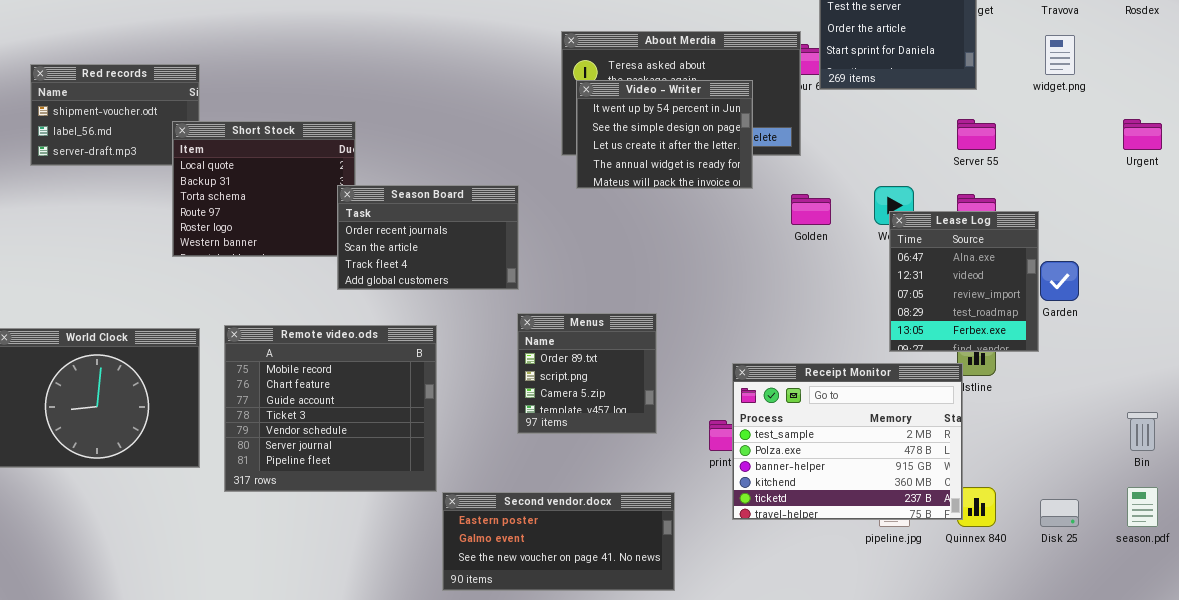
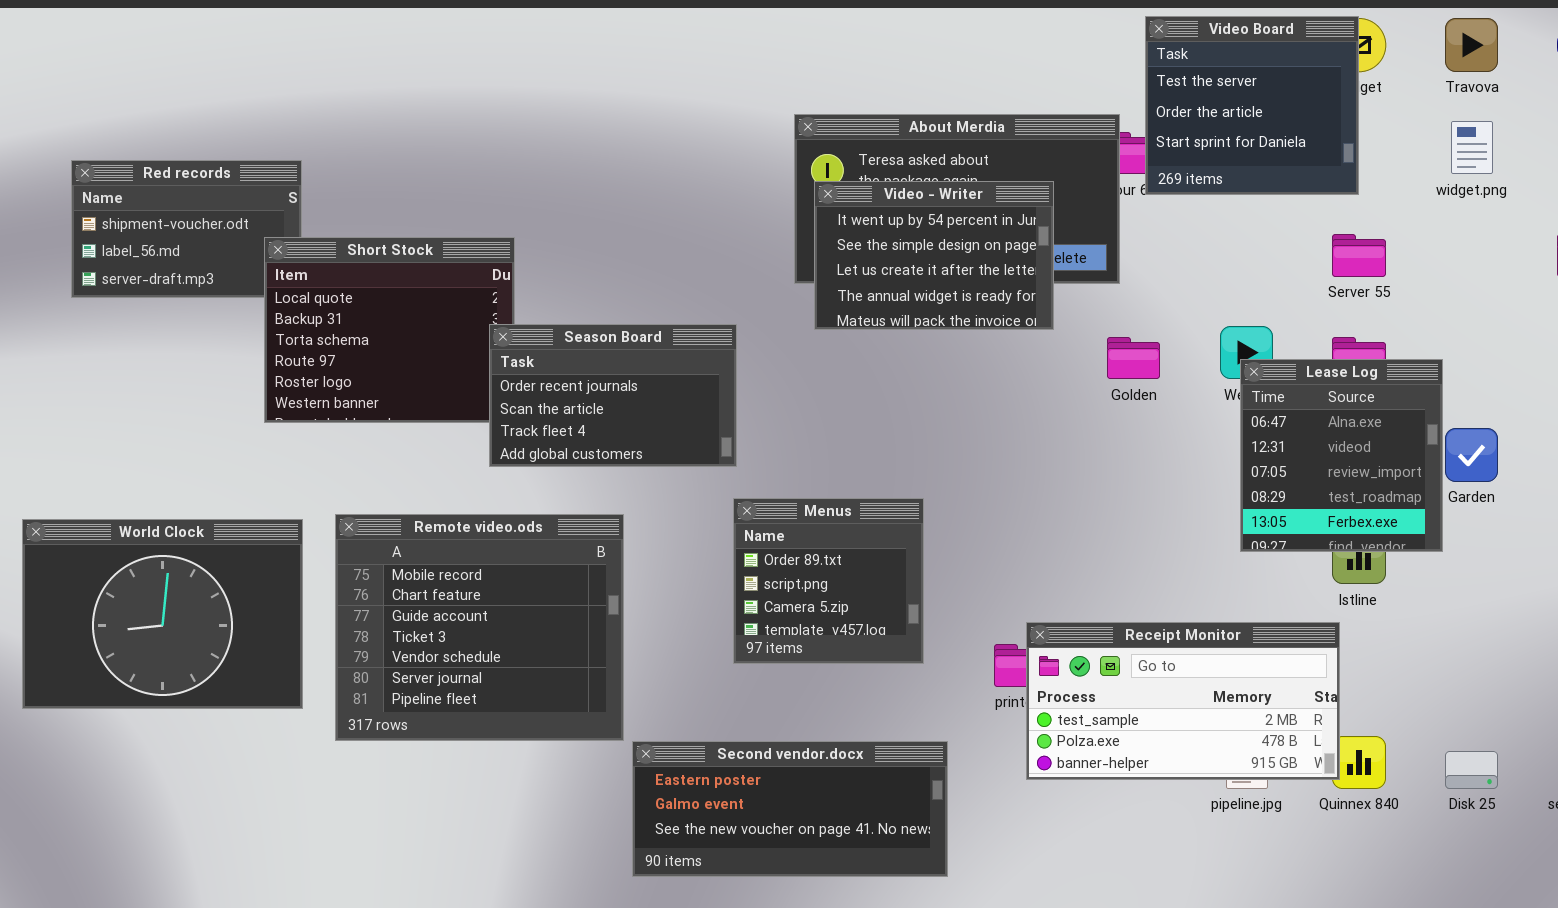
Receipt Monitor: [732,363,963,520] -> [1026,622,1340,780], resized

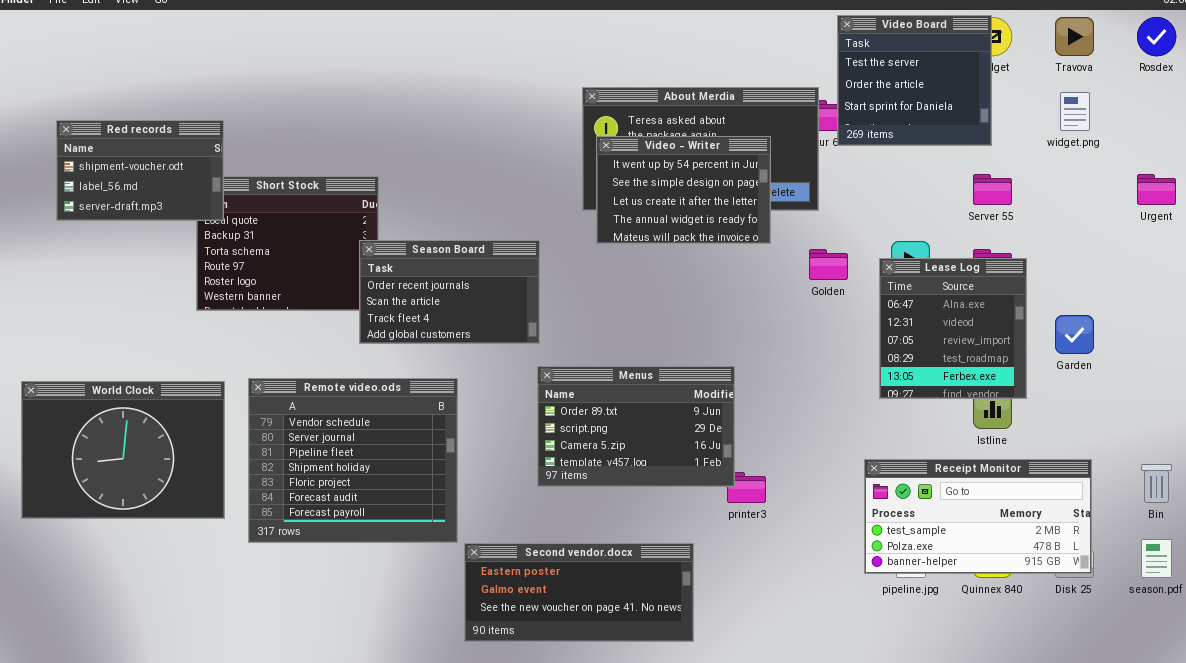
Red records: [71,160,302,298] -> [56,120,224,221], raised
Lease Log: [1240,359,1443,552] -> [879,258,1027,399], moved
Menus: [733,498,924,664] -> [537,366,735,487], resized
Remote video.ods: [335,514,624,741] -> [248,378,458,543], scrolled down 4 rows
Receipt Monitor: [1026,622,1340,780] -> [864,459,1092,574], moved

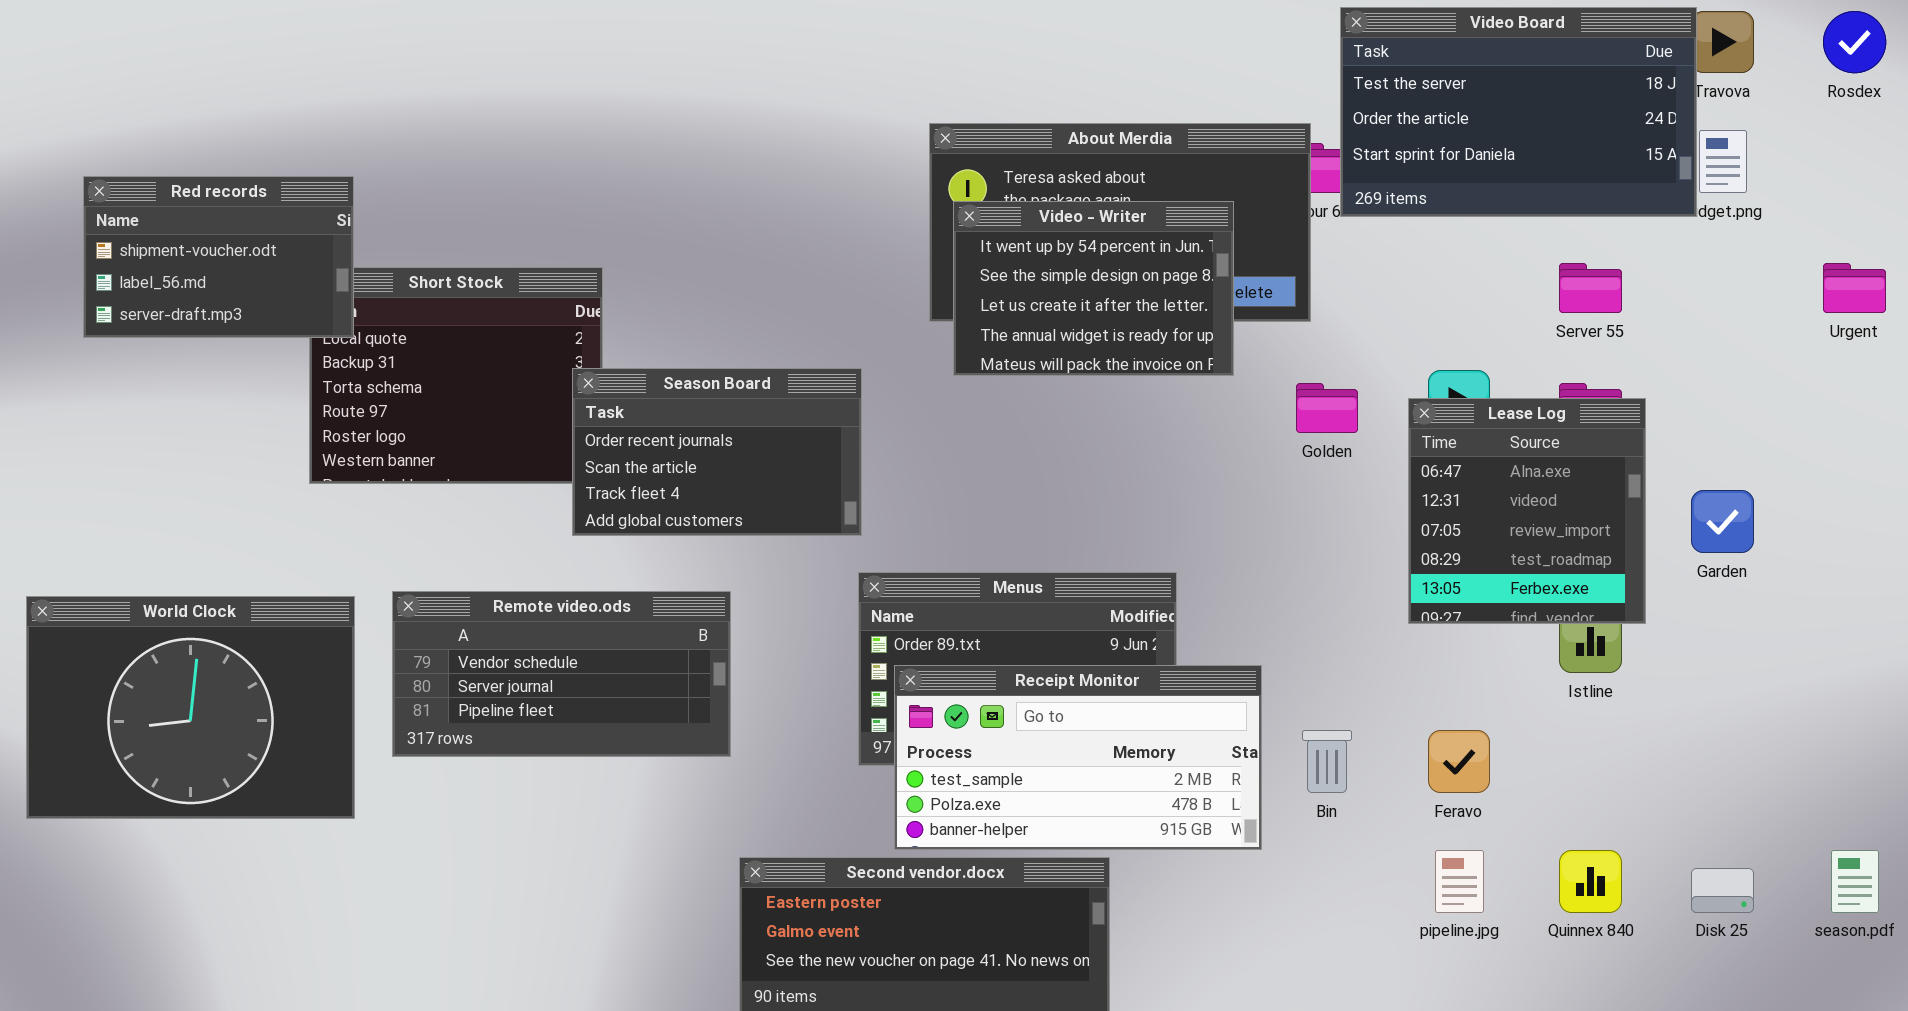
Video Board: [837,15,992,146] -> [1340,7,1697,217], resized
Remote video.ods: [248,378,458,543] -> [392,591,731,757], resized
Receipt Monitor: [864,459,1092,574] -> [894,665,1262,850], moved
Bin: [1141,464,1172,503] -> [1302,730,1352,793], moved

